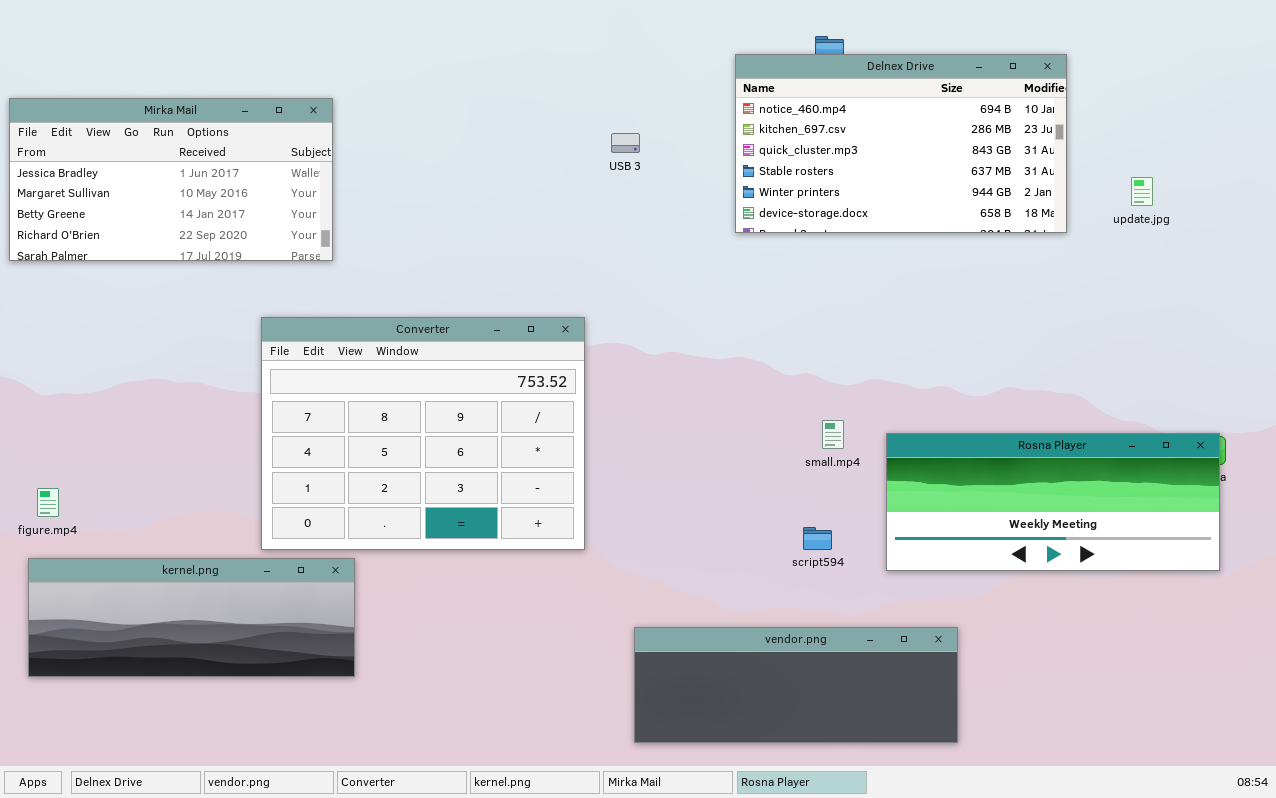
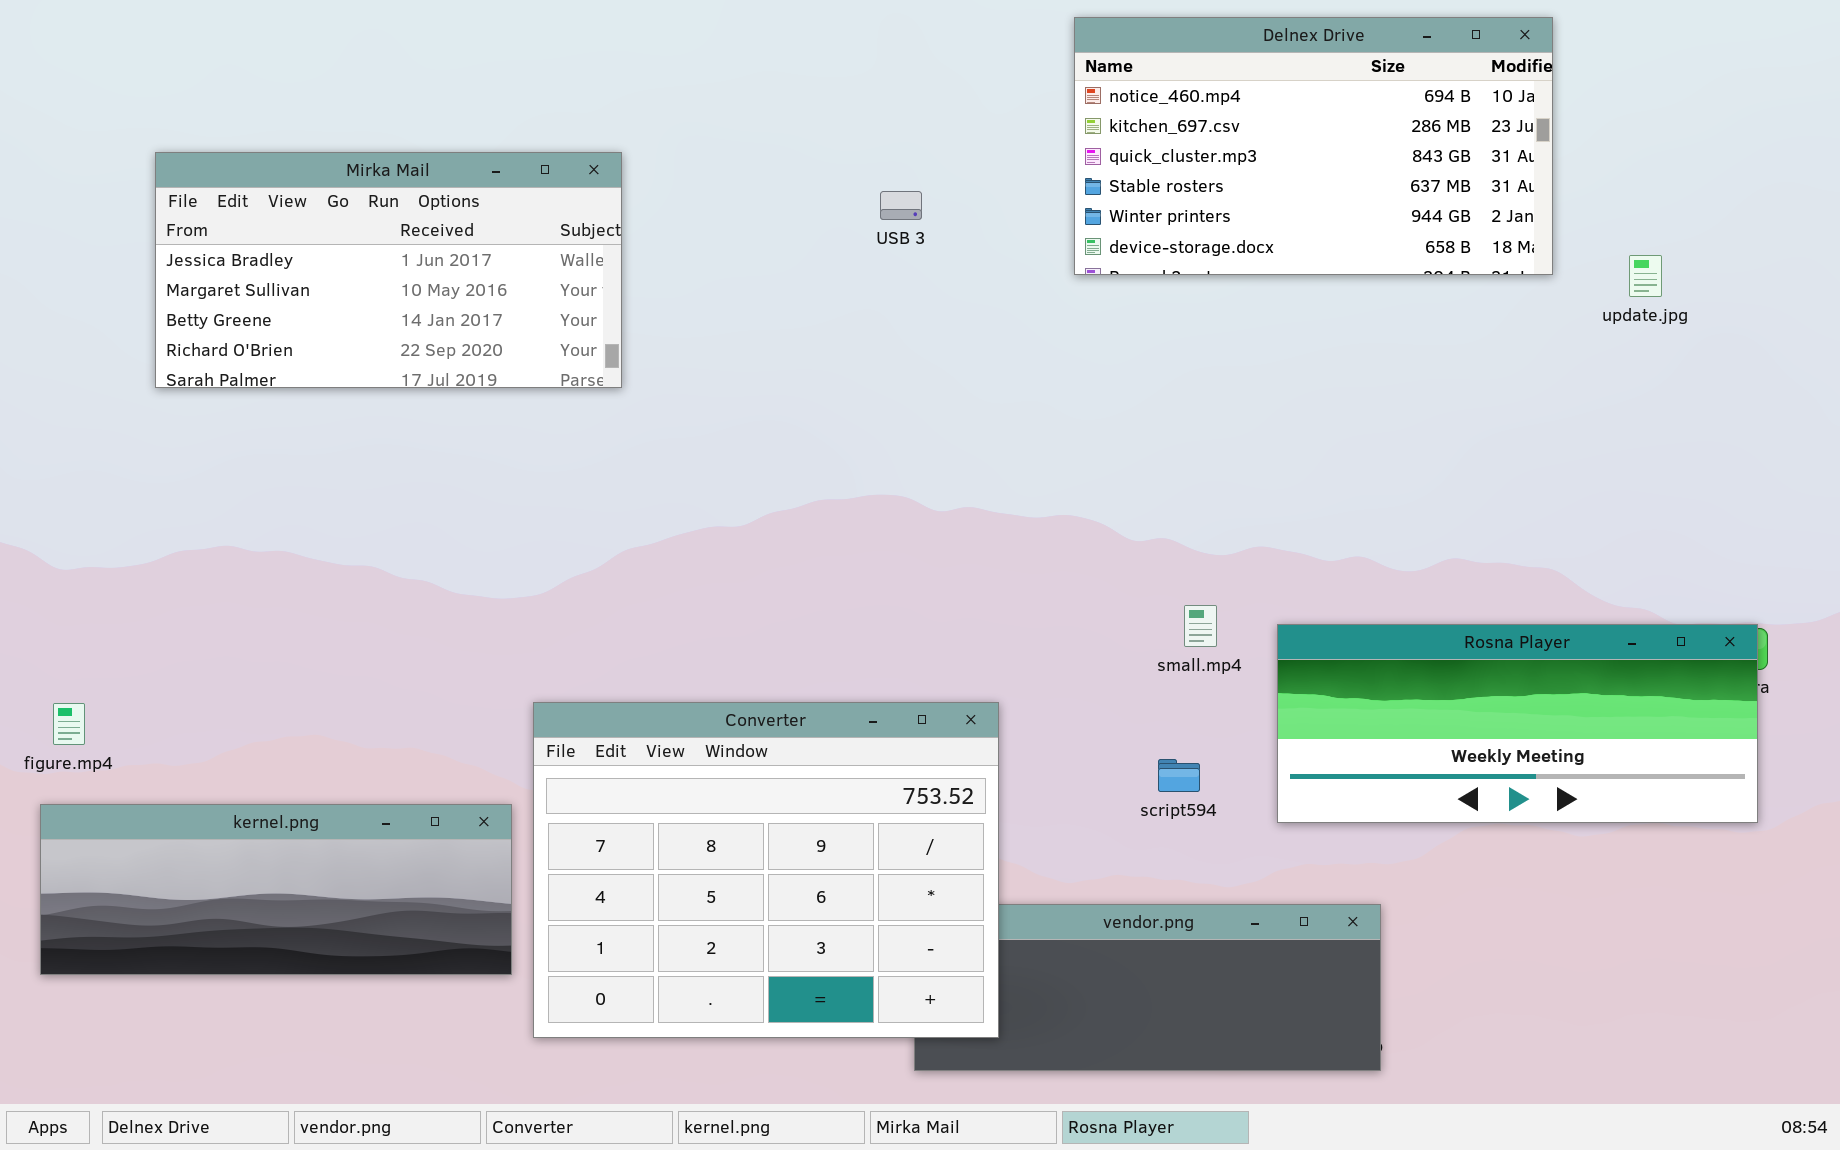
Delnex Drive: [735,54,1067,233] -> [1074,17,1553,275], moved
Mirka Mail: [9,98,333,261] -> [155,152,622,388], moved
Converter: [261,317,585,550] -> [533,702,999,1038], moved

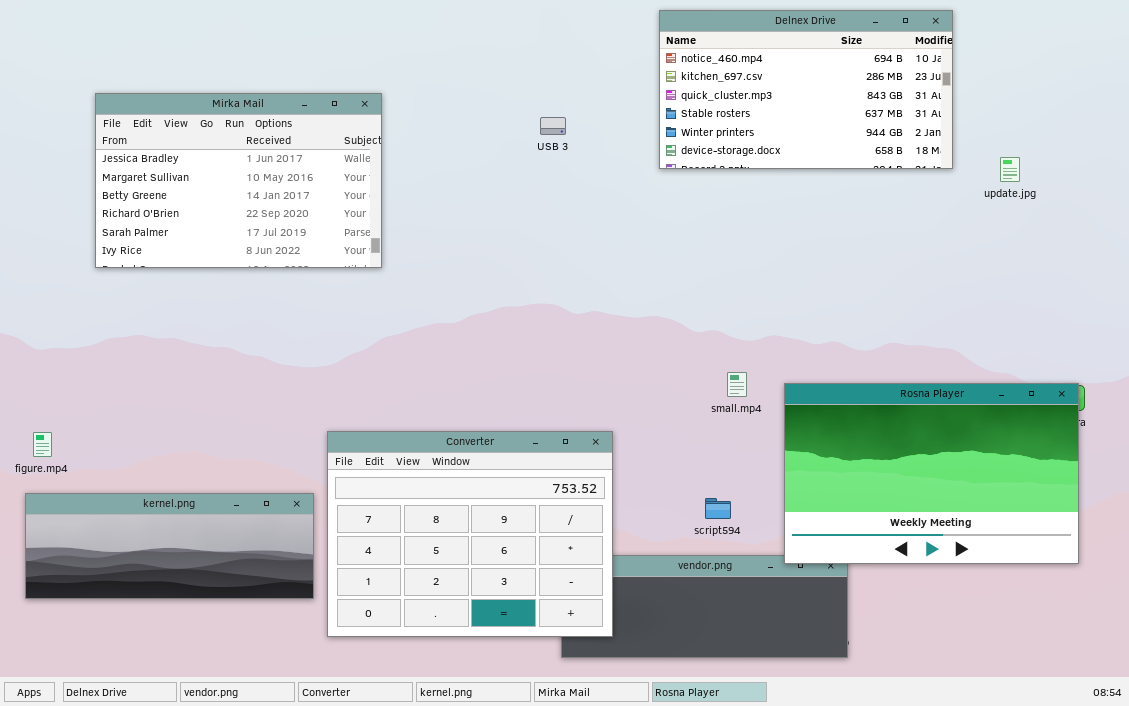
Mirka Mail: [155,152,622,388] -> [95,93,382,268], resized
Rosna Player: [1277,624,1758,823] -> [784,383,1079,564], resized
script594: [1158,759,1200,792] -> [705,498,731,519], moved

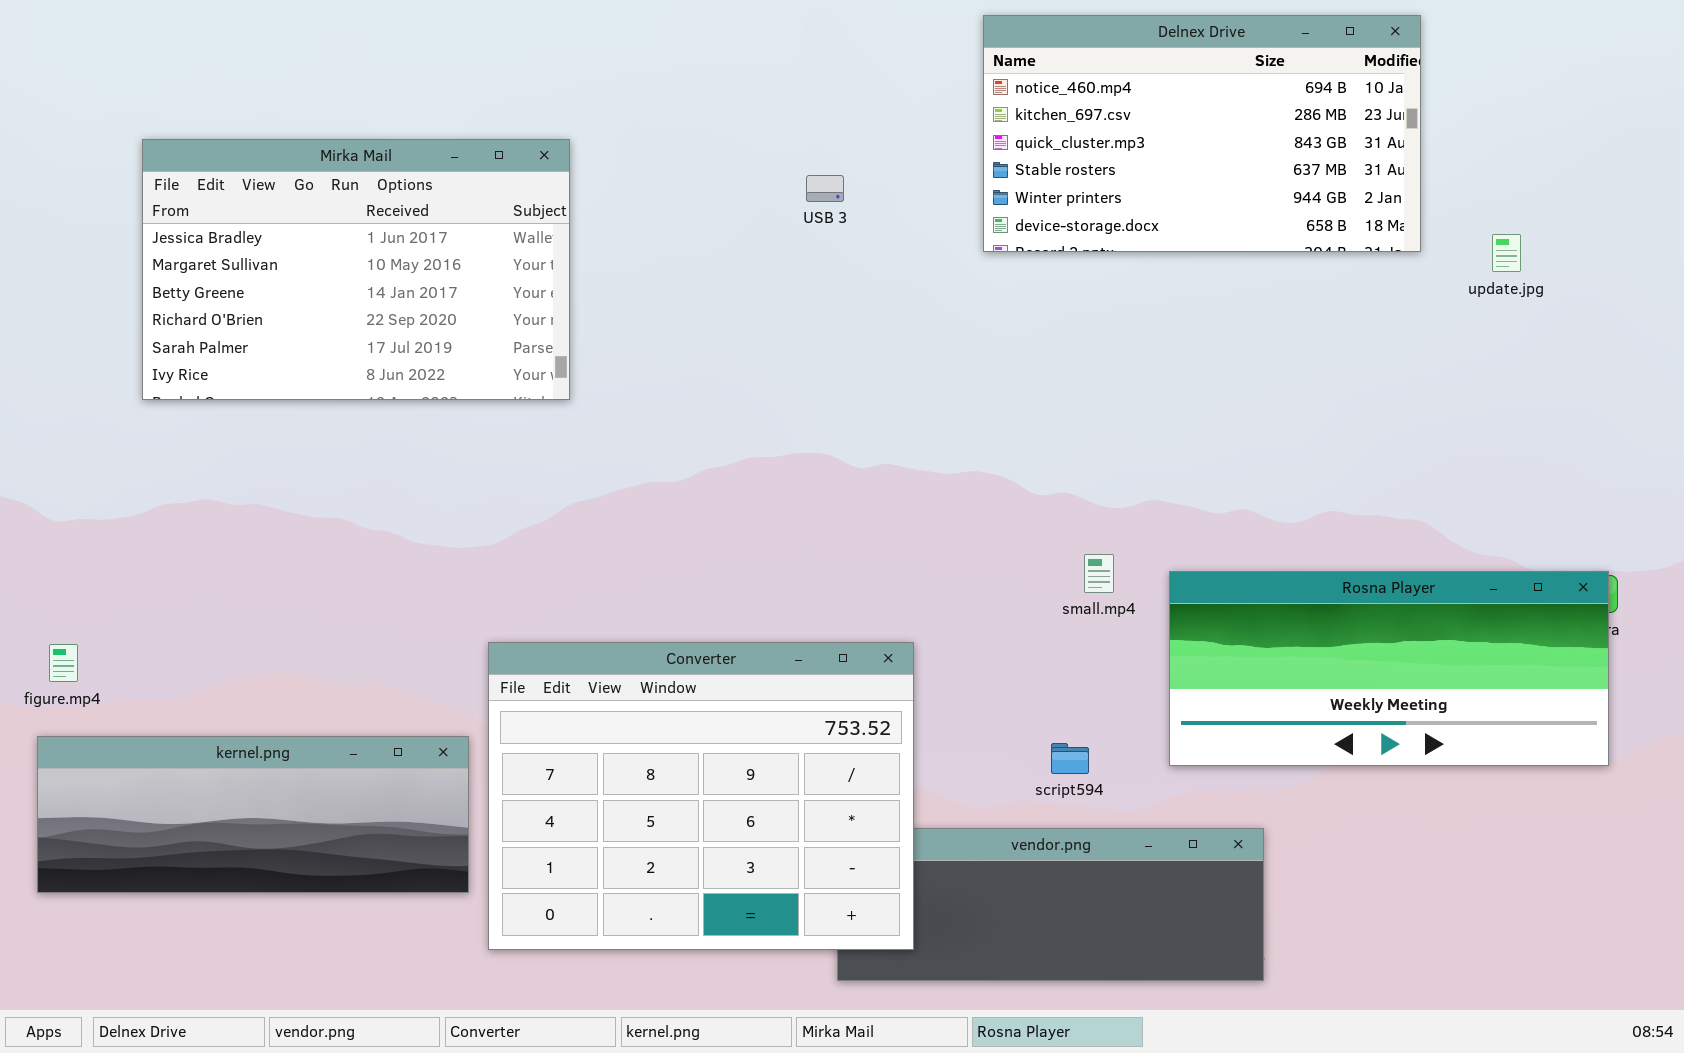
Rosna Player: [784,383,1079,564] -> [1169,571,1609,766], resized

